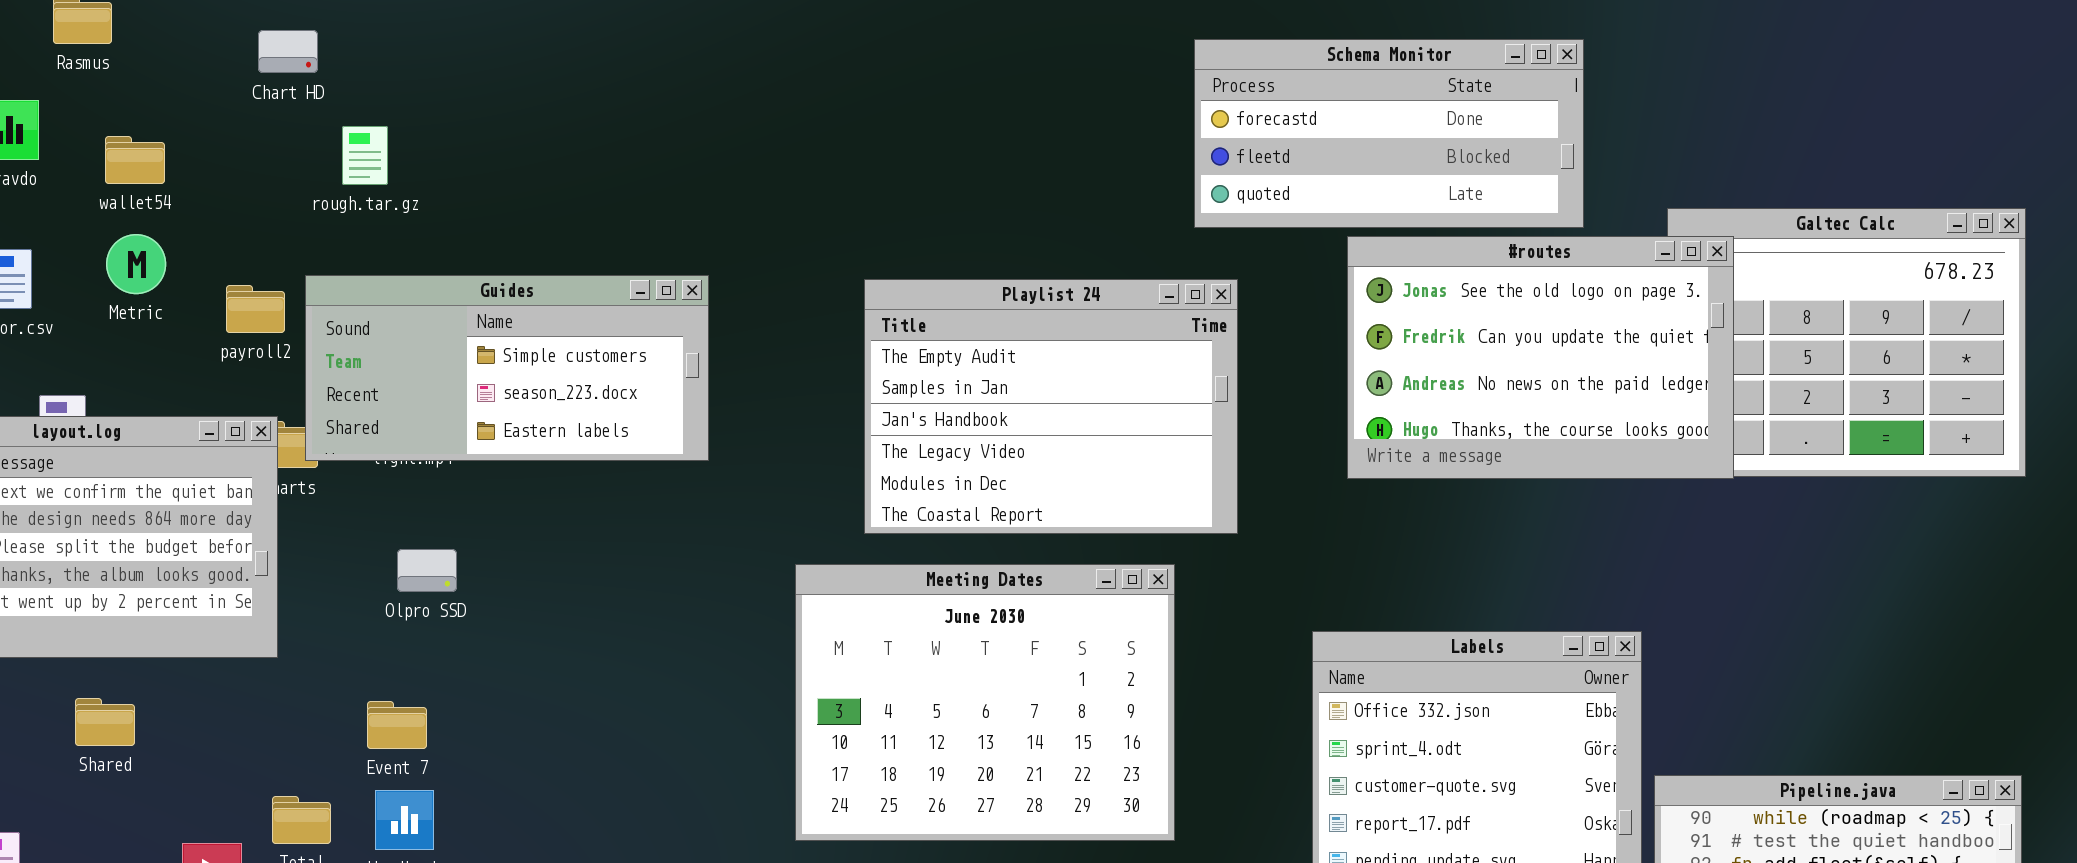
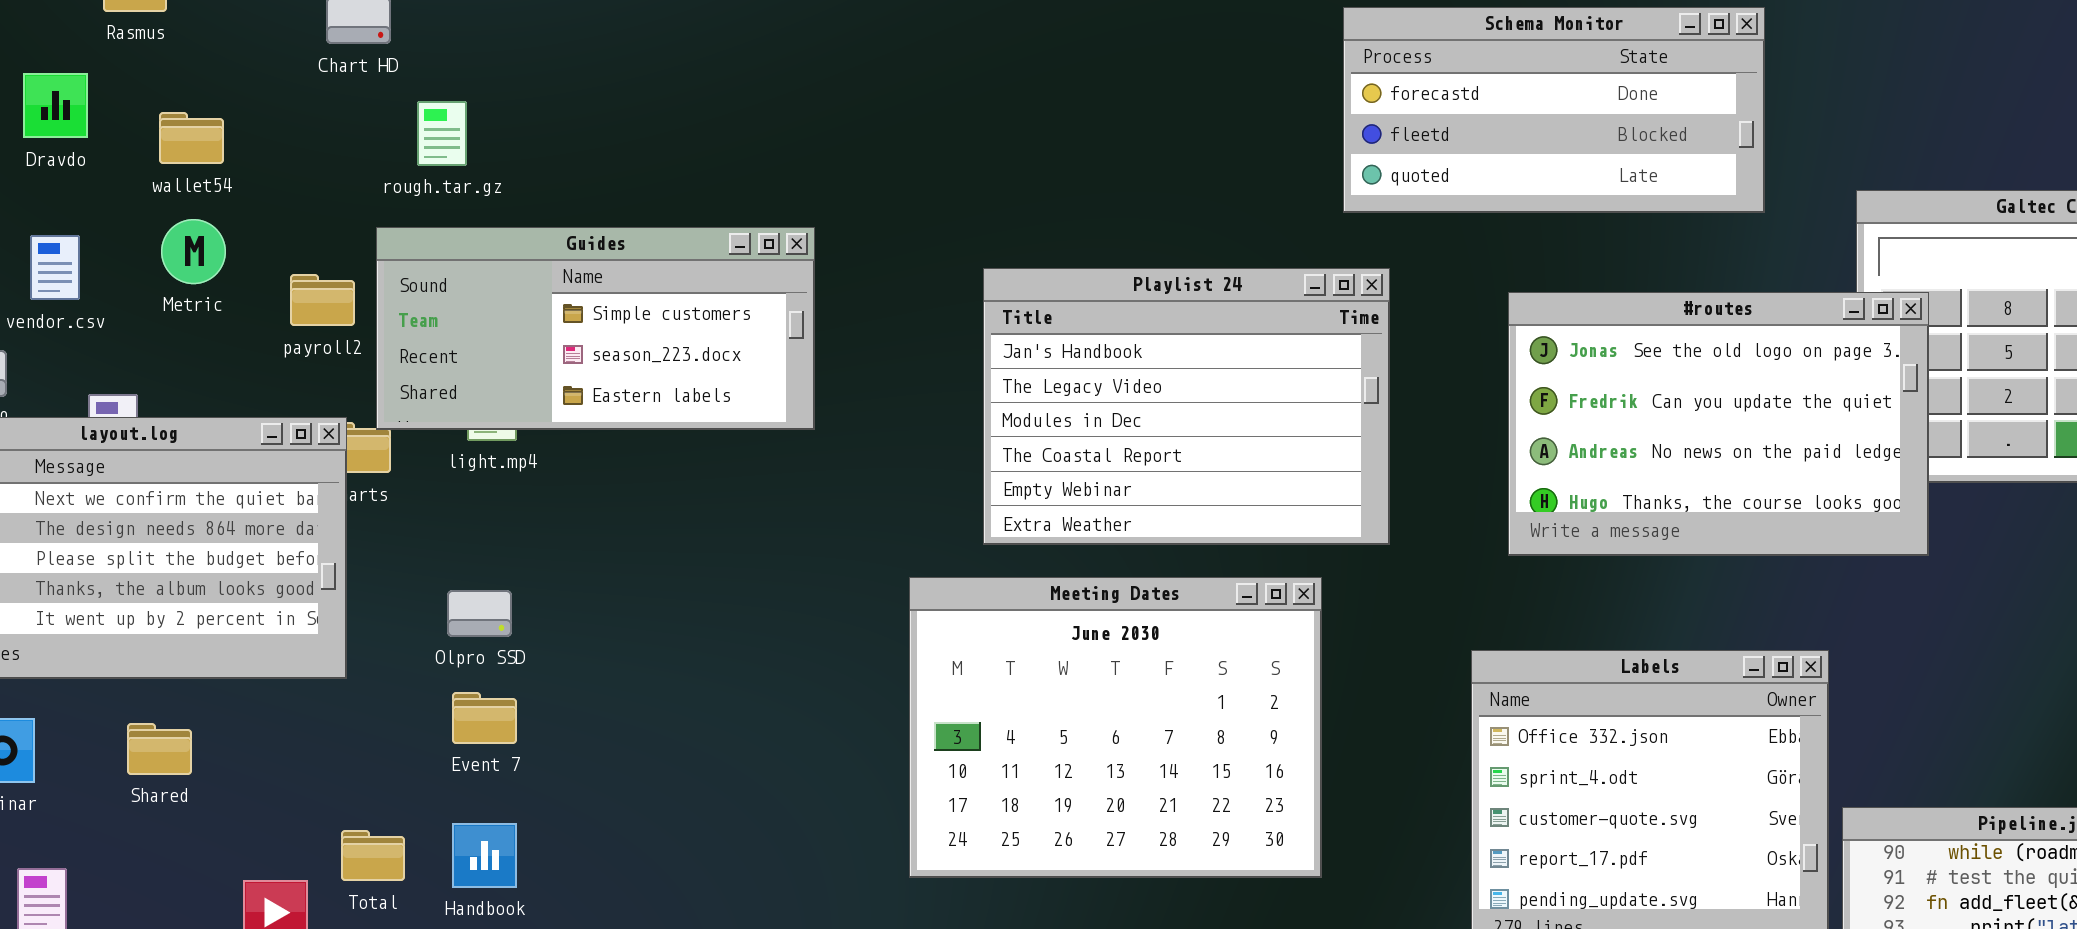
#routes: [1347,236,1734,479] -> [1508,292,1929,556], moved
Guides: [305,275,709,461] -> [376,227,815,430], moved
Playlist 24: [864,279,1238,534] -> [983,268,1390,545], scrolled down 2 rows
Olpro SSD: [397,549,457,592] -> [447,590,512,637], moved
Event 7: [367,701,427,749] -> [452,692,517,744], moved

